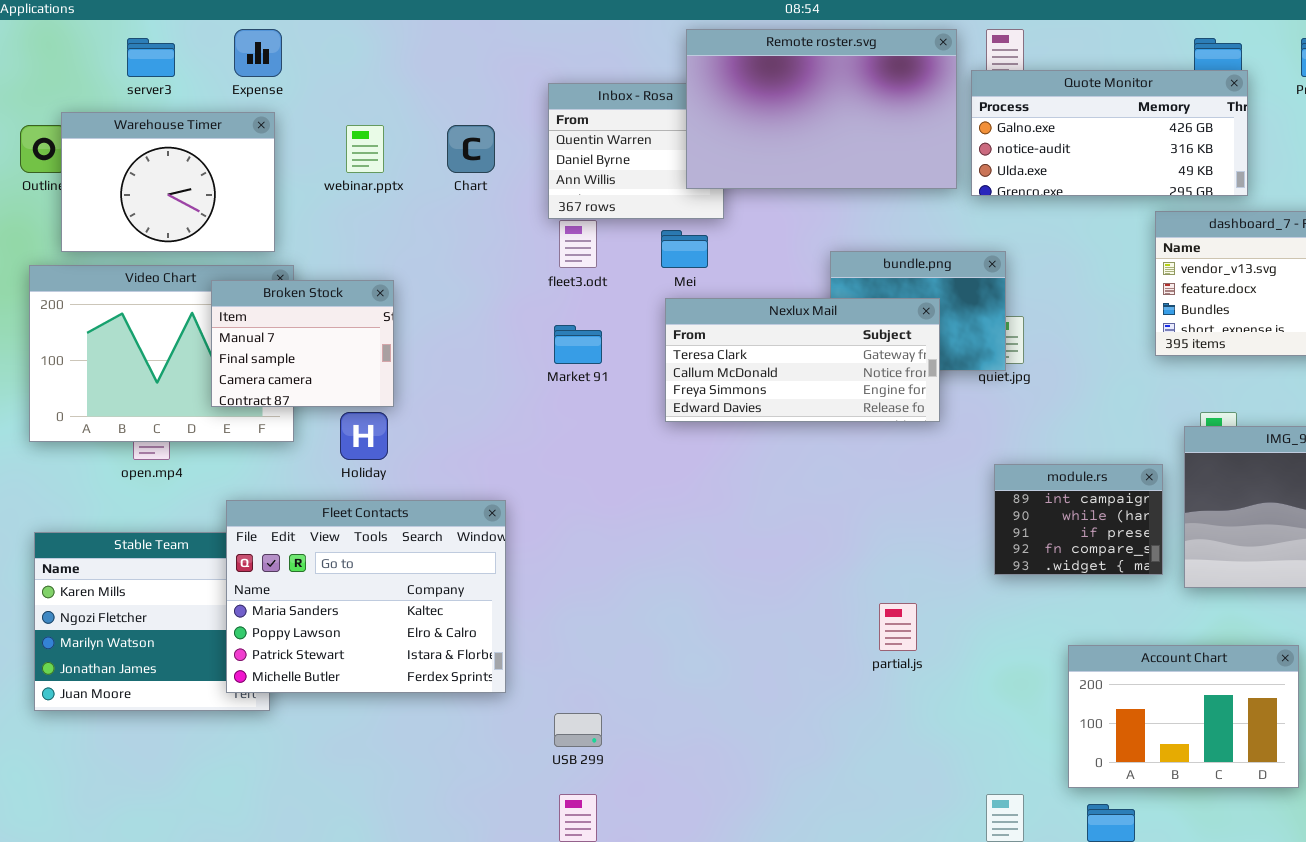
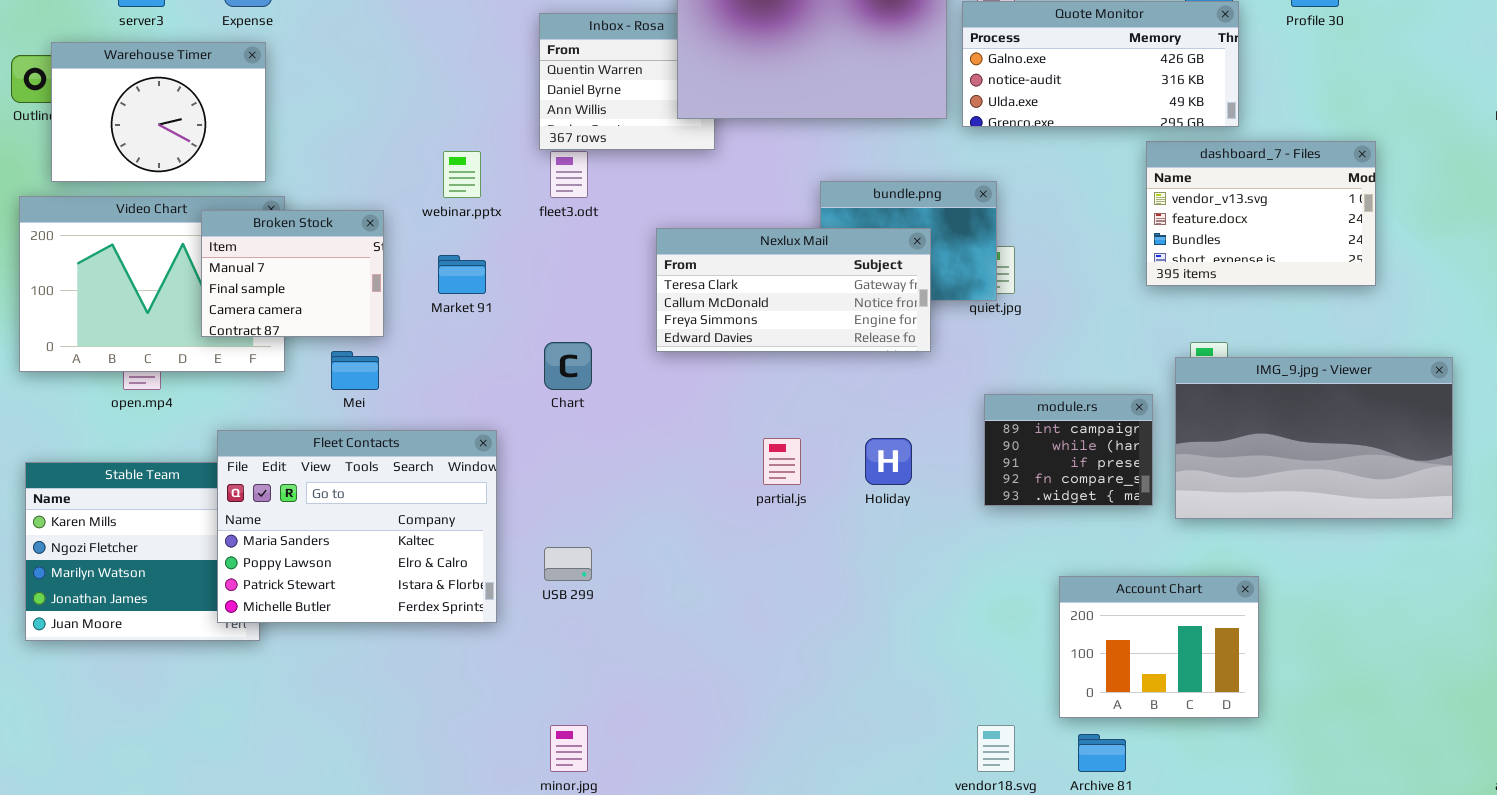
webinar.pptx: [346,125,384,173] -> [443,151,481,198], moved
Chart: [447,125,495,173] -> [544,342,592,390], moved
Mei: [661,230,708,268] -> [331,351,379,390], moved
Market 91: [554,325,602,364] -> [438,255,486,294], moved
Holiday: [340,412,388,460] -> [865,438,912,485], moved
partial.js: [879,603,917,651] -> [763,438,801,485], moved
Account Chart: [1068,645,1299,788] -> [1059,576,1259,718], resized
USB 299: [554,713,602,747] -> [544,547,592,581], moved

